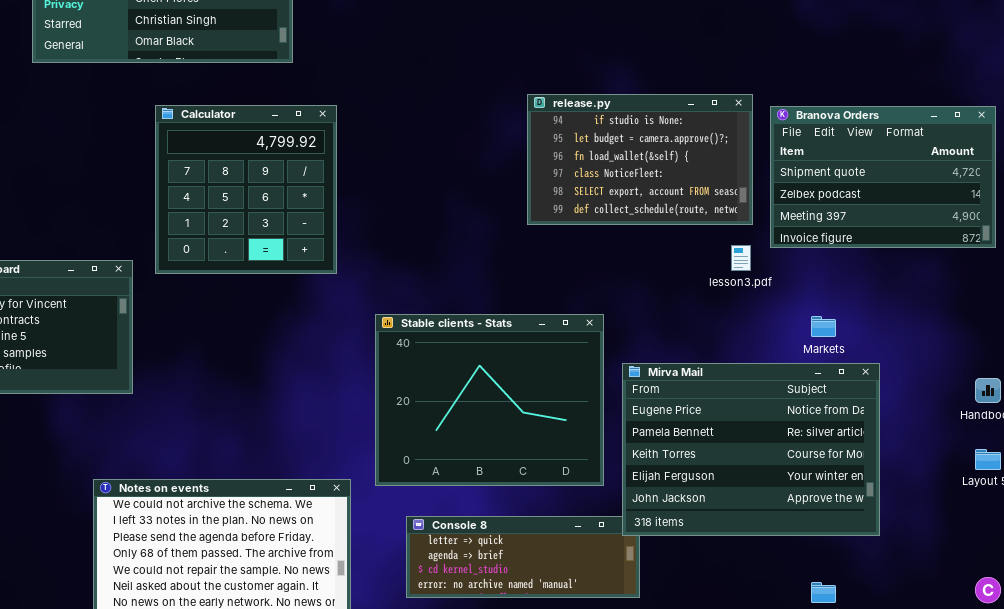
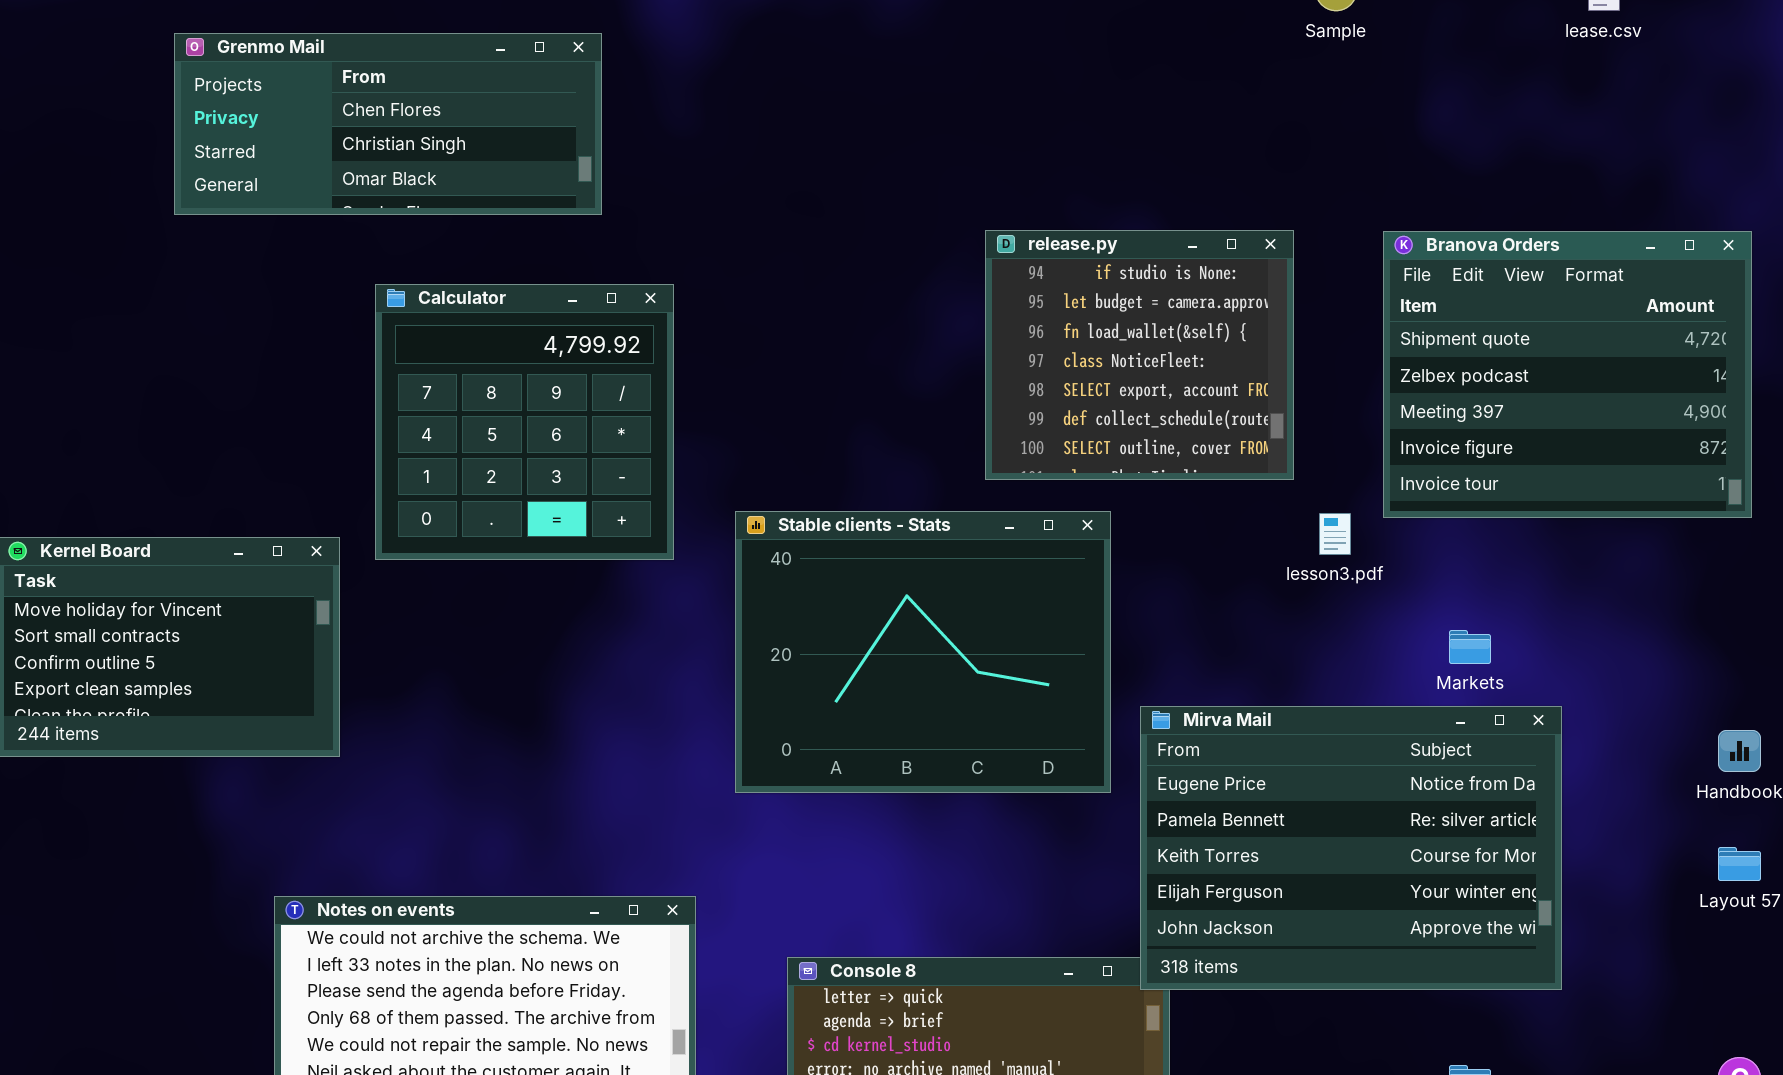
release.py: [527,94,753,225] -> [985,230,1294,480], resized
Branova Orders: [770,106,996,248] -> [1383,231,1752,518], resized
Stable clients - Stats: [375,314,604,486] -> [735,511,1111,793], moved

